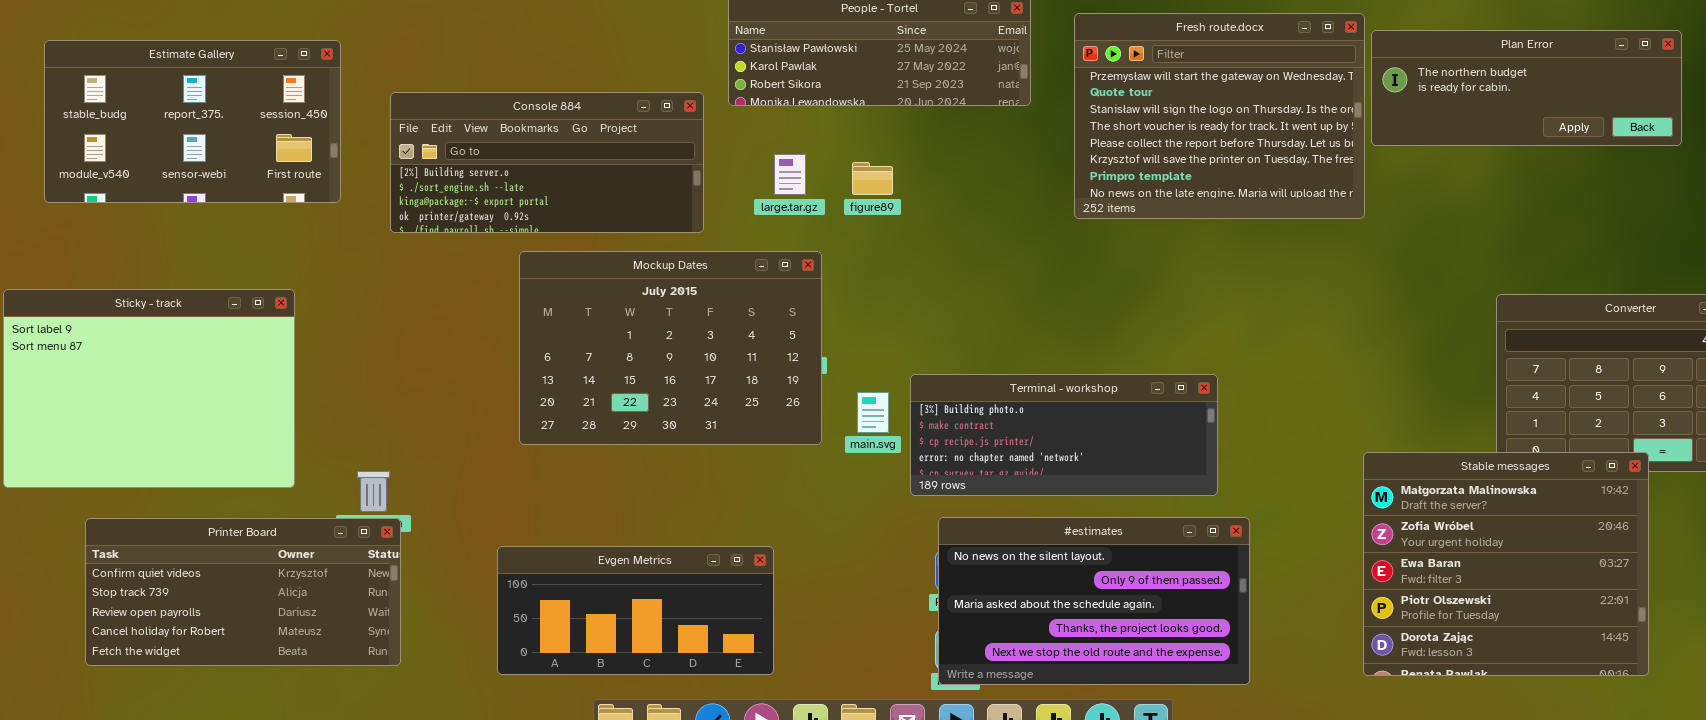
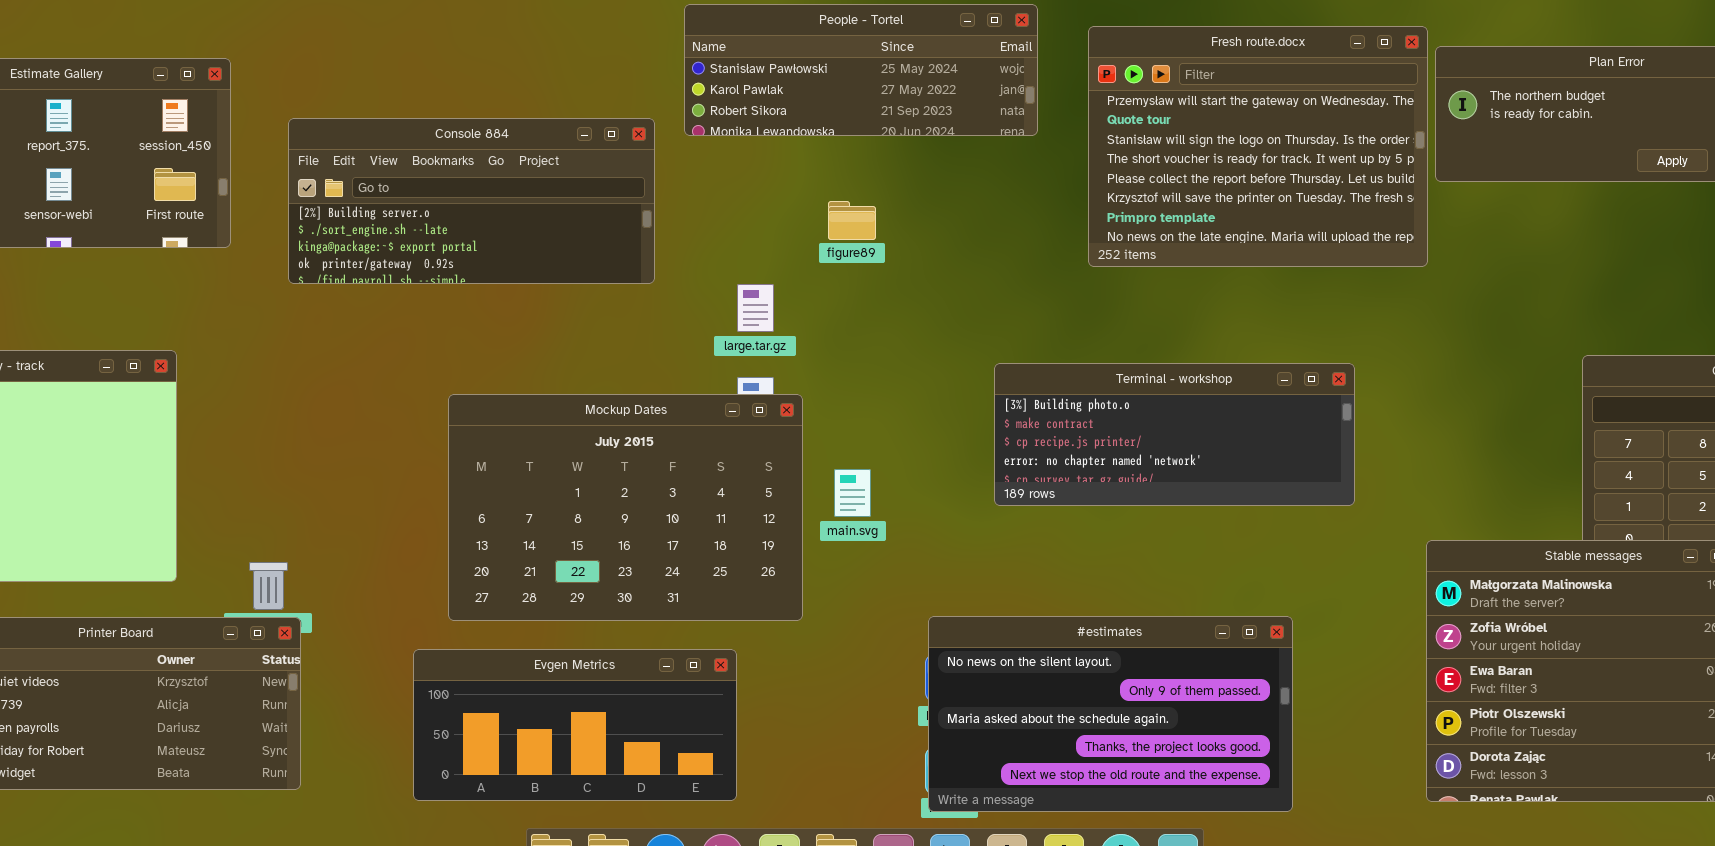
large.tar.gz: [774,154,806,195] -> [737,284,774,332], moved
Mockup Dates: [519,251,822,445] -> [448,394,803,621], moved
Terminal - workshop: [910,374,1218,496] -> [994,363,1355,506], moved

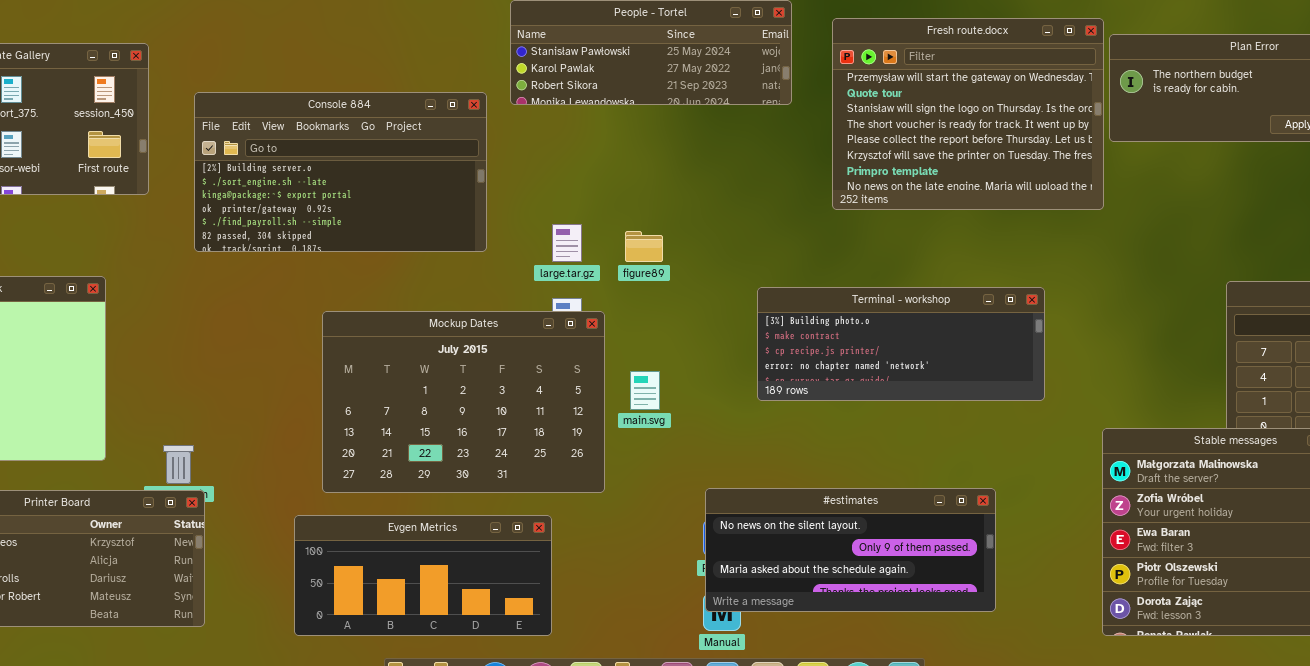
Console 884: [288,118,655,284] -> [194,92,487,252], resized
figure89: [828,201,876,240] -> [625,231,663,262], moved
#estimates: [928,616,1293,812] -> [705,488,996,612], resized

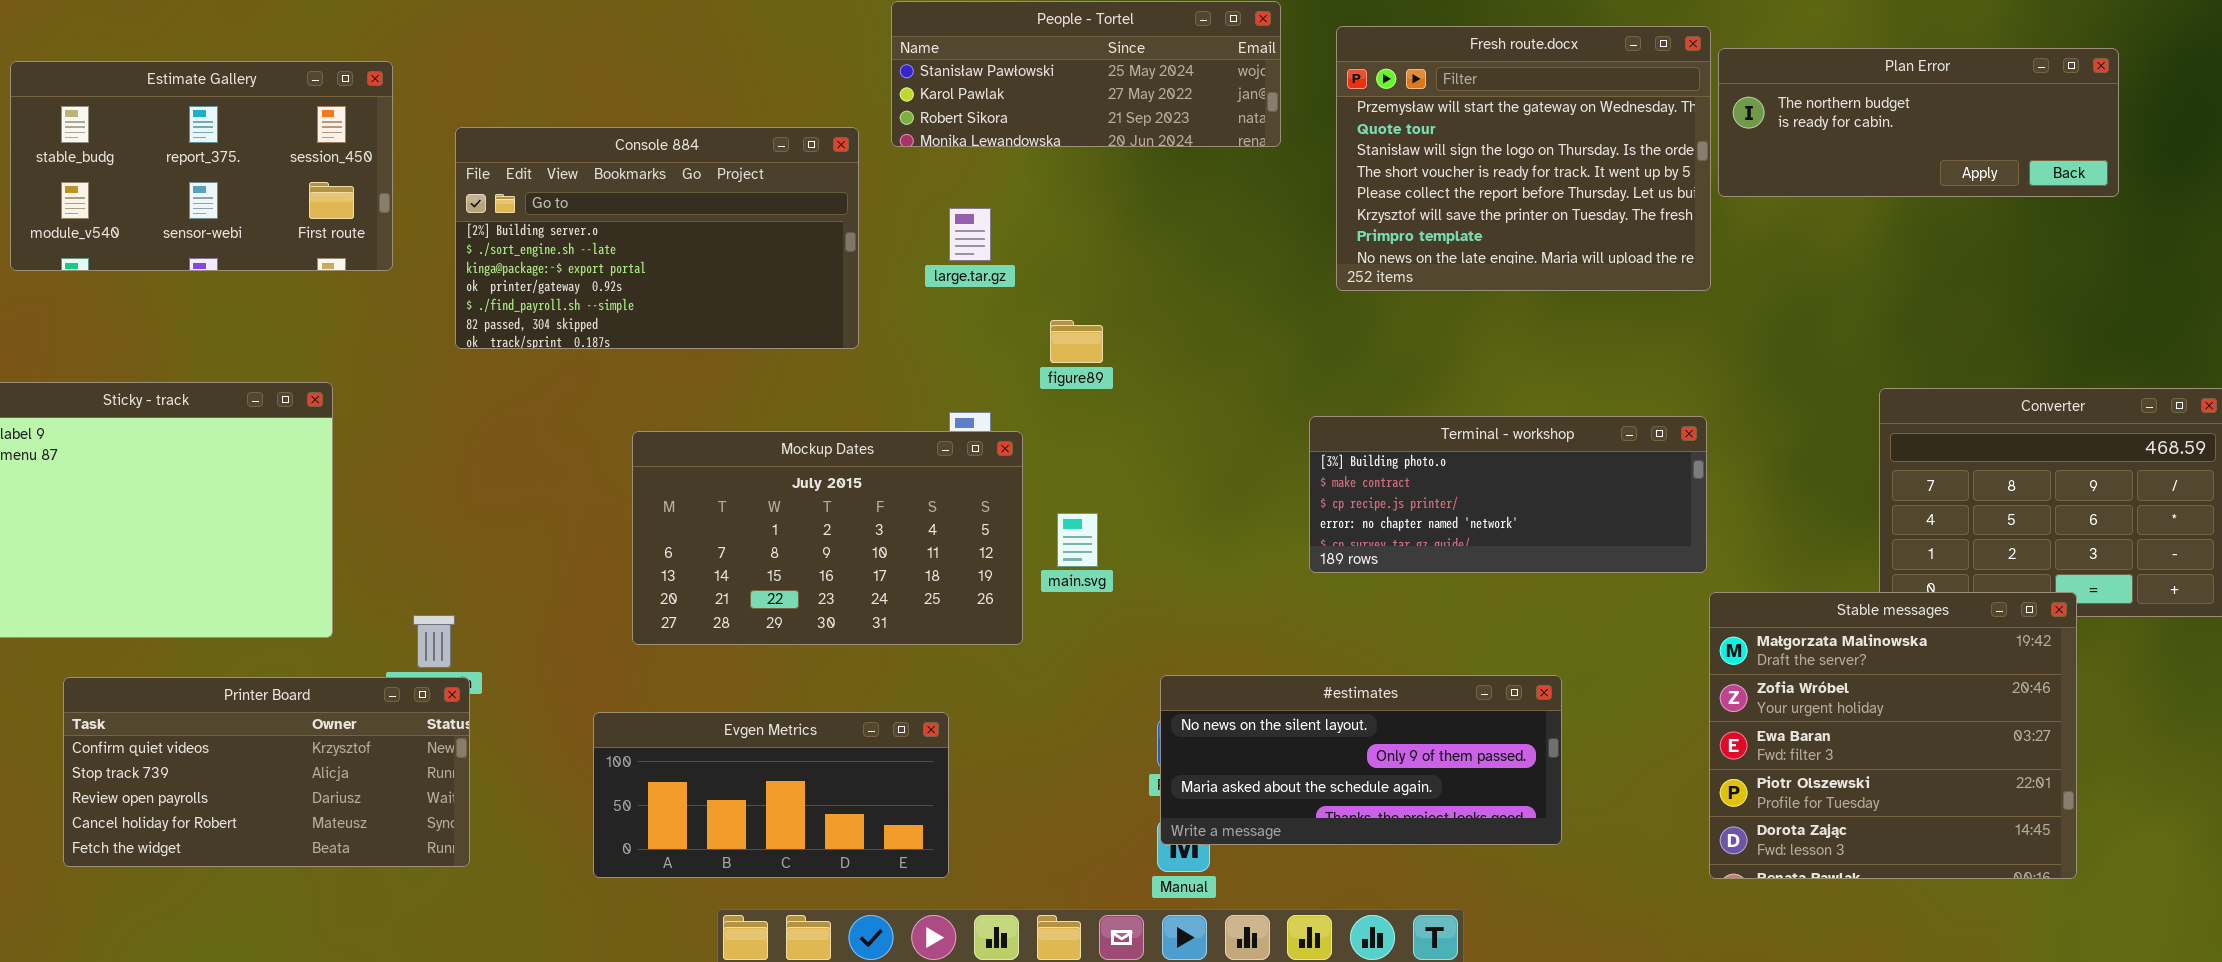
large.tar.gz: [552,224,582,262] -> [949,208,991,261], moved
Terminal - workshop: [757,287,1045,401] -> [1309,416,1707,573], moved
Mockup Dates: [322,311,605,493] -> [632,431,1023,645], resized

